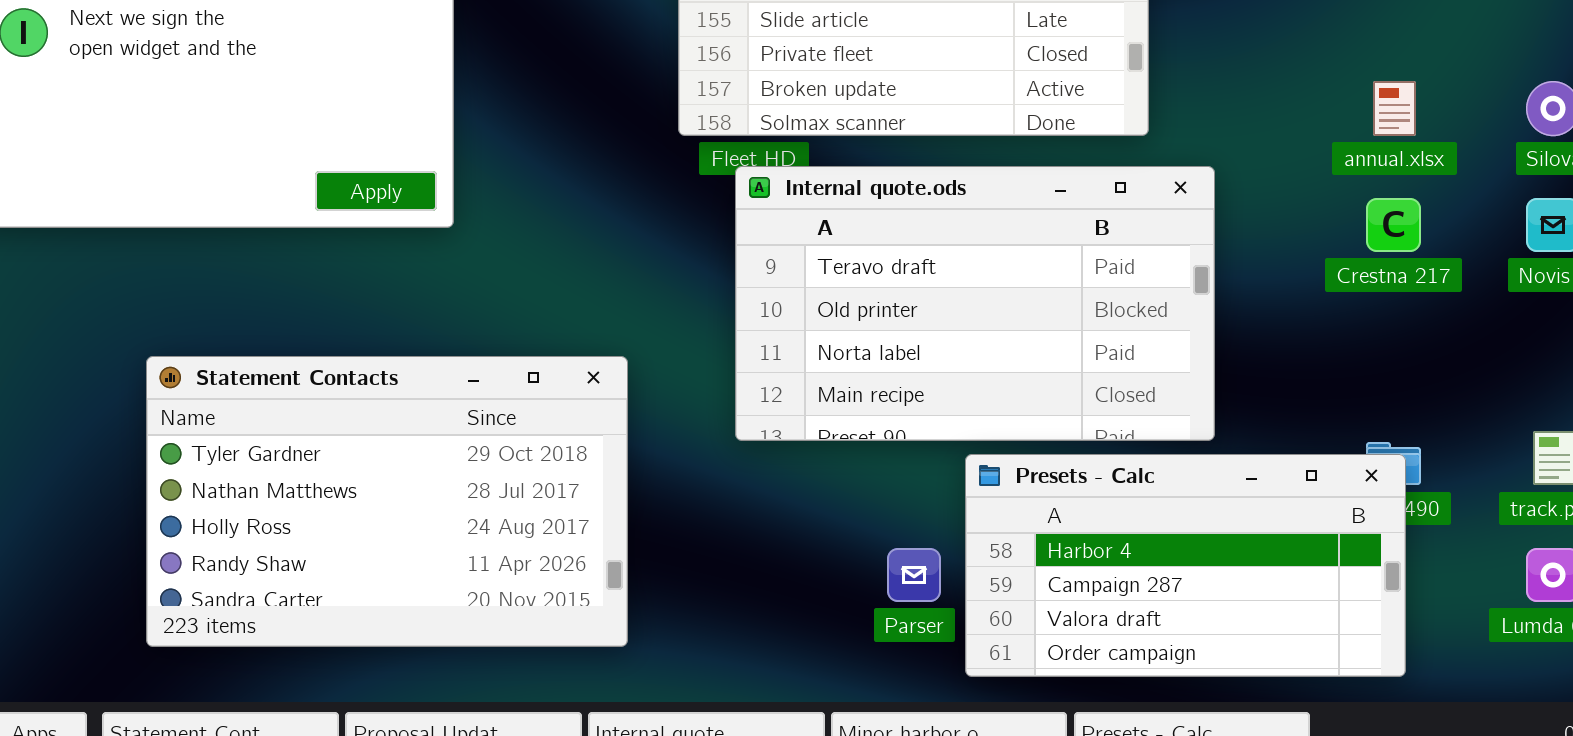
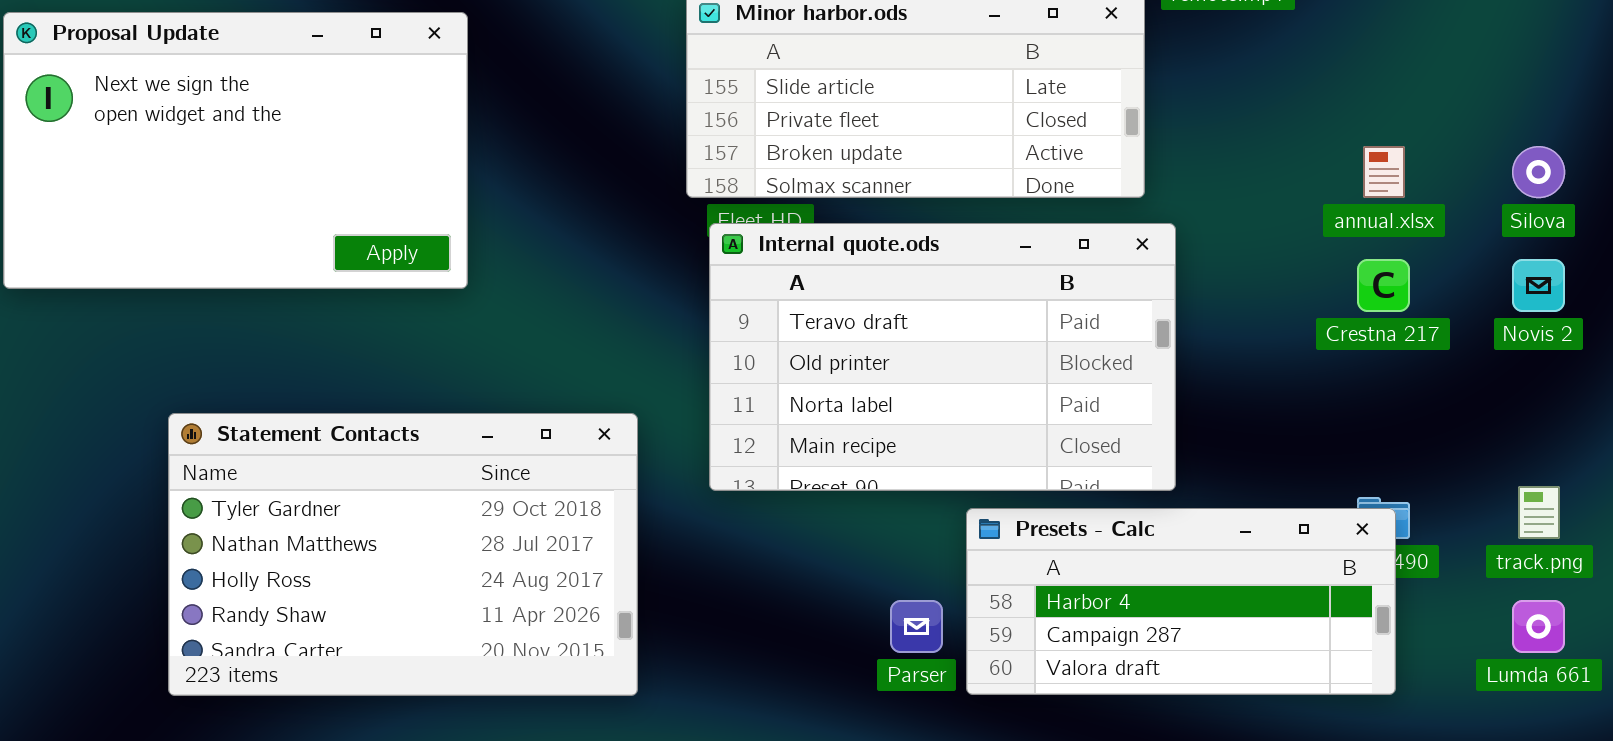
Internal quote.ods: [735,166,1215,441] -> [709,223,1176,491], moved
Presets - Calc: [965,454,1406,677] -> [966,508,1396,695], resized

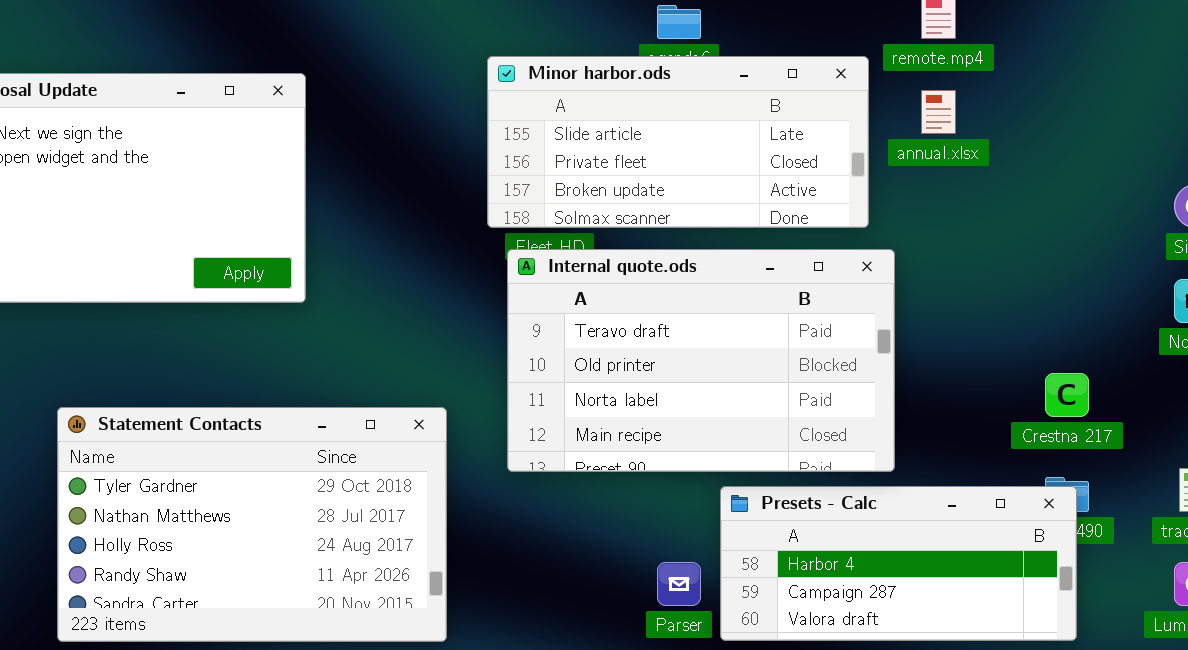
annual.xlsx: [1363,146,1405,198] -> [921,90,956,134], moved
Crestna 217: [1357,259,1410,312] -> [1045,373,1089,417], moved

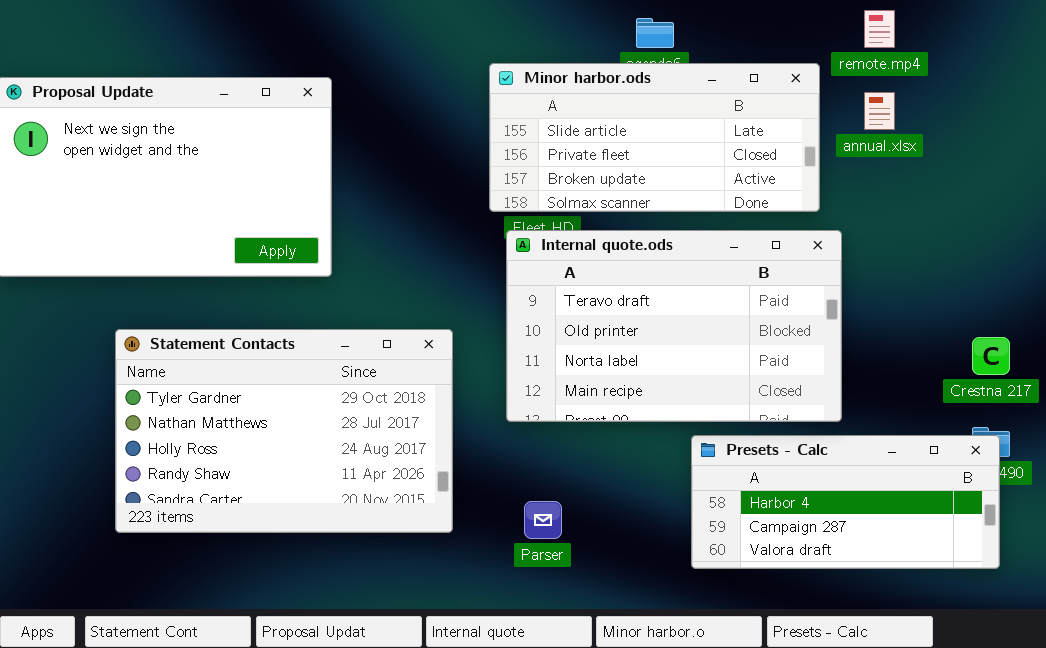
Statement Contacts: [57,407,447,642] -> [115,329,453,533], moved
Parser: [657,562,701,606] -> [524,501,562,539], moved

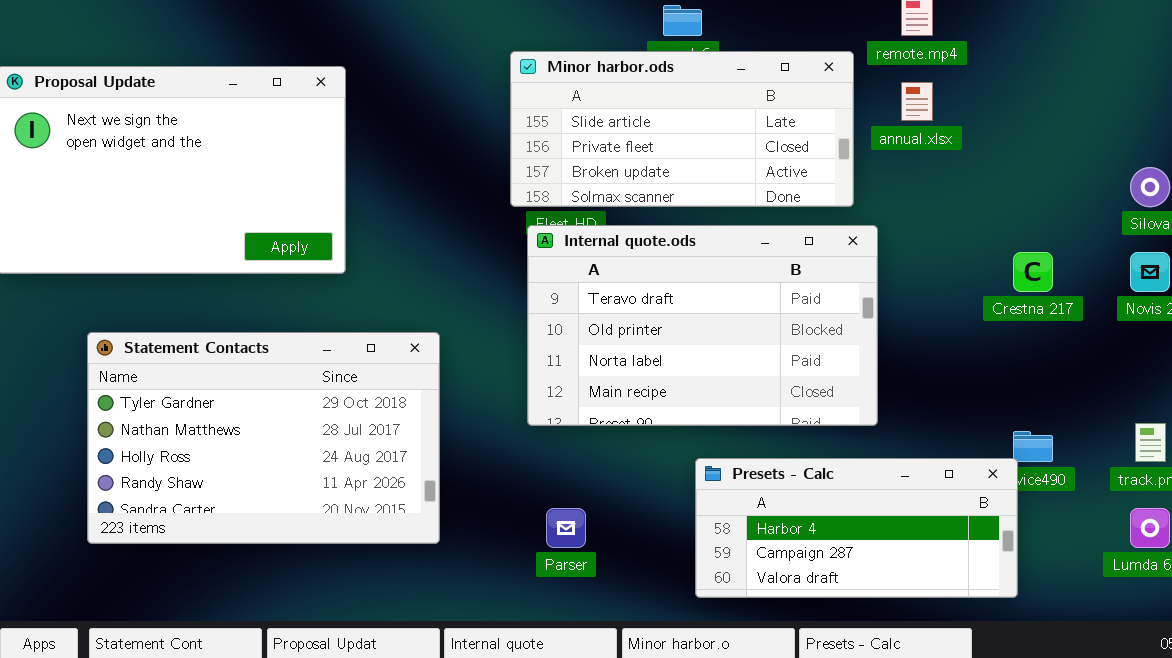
Statement Contacts: [115,329,453,533] -> [87,332,440,544], moved
Crestna 217: [972,337,1010,375] -> [1013,252,1053,292], moved
Presets - Calc: [691,435,1000,569] -> [695,458,1018,598], moved

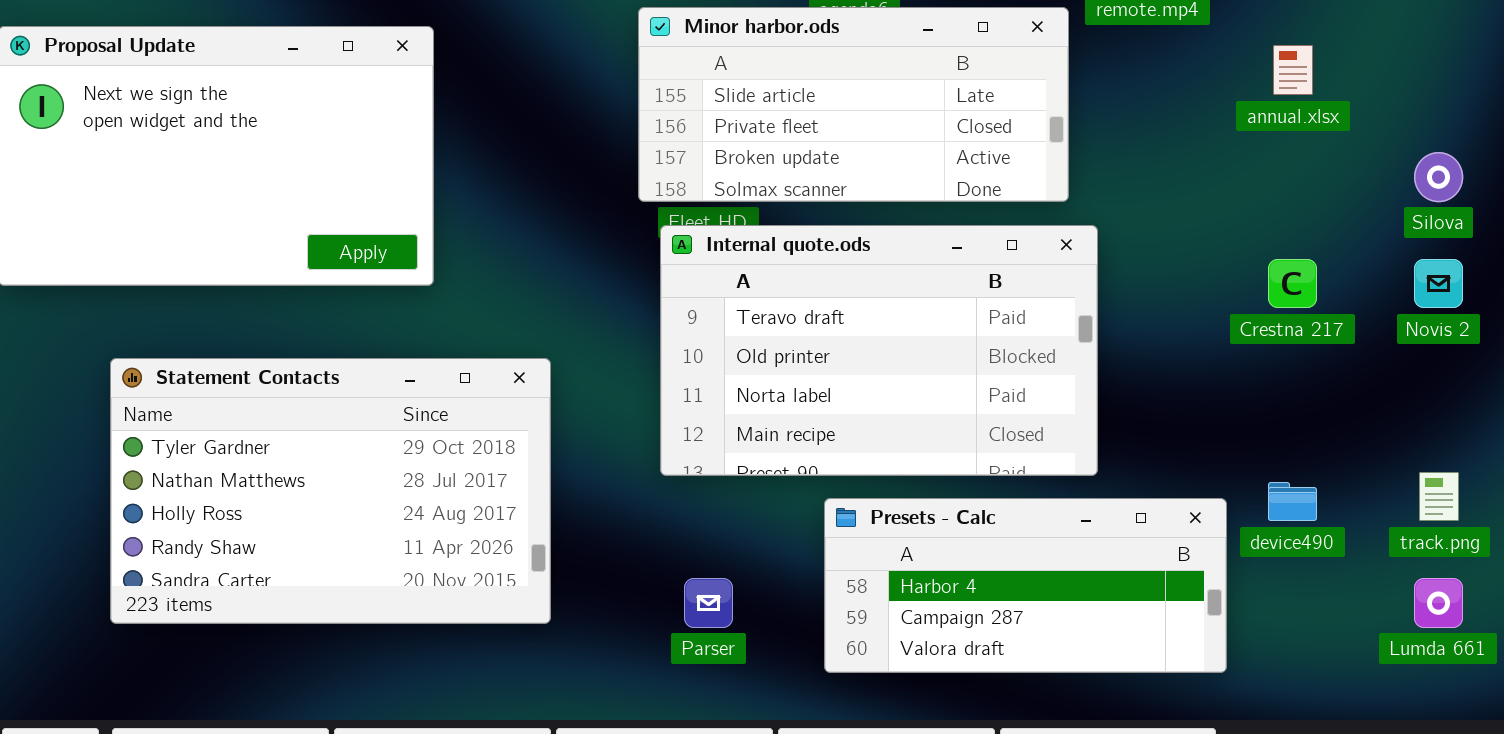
annual.xlsx: [901,82,933,121] -> [1273,45,1313,95], moved
Presets - Calc: [695,458,1018,598] -> [824,498,1227,673], moved

